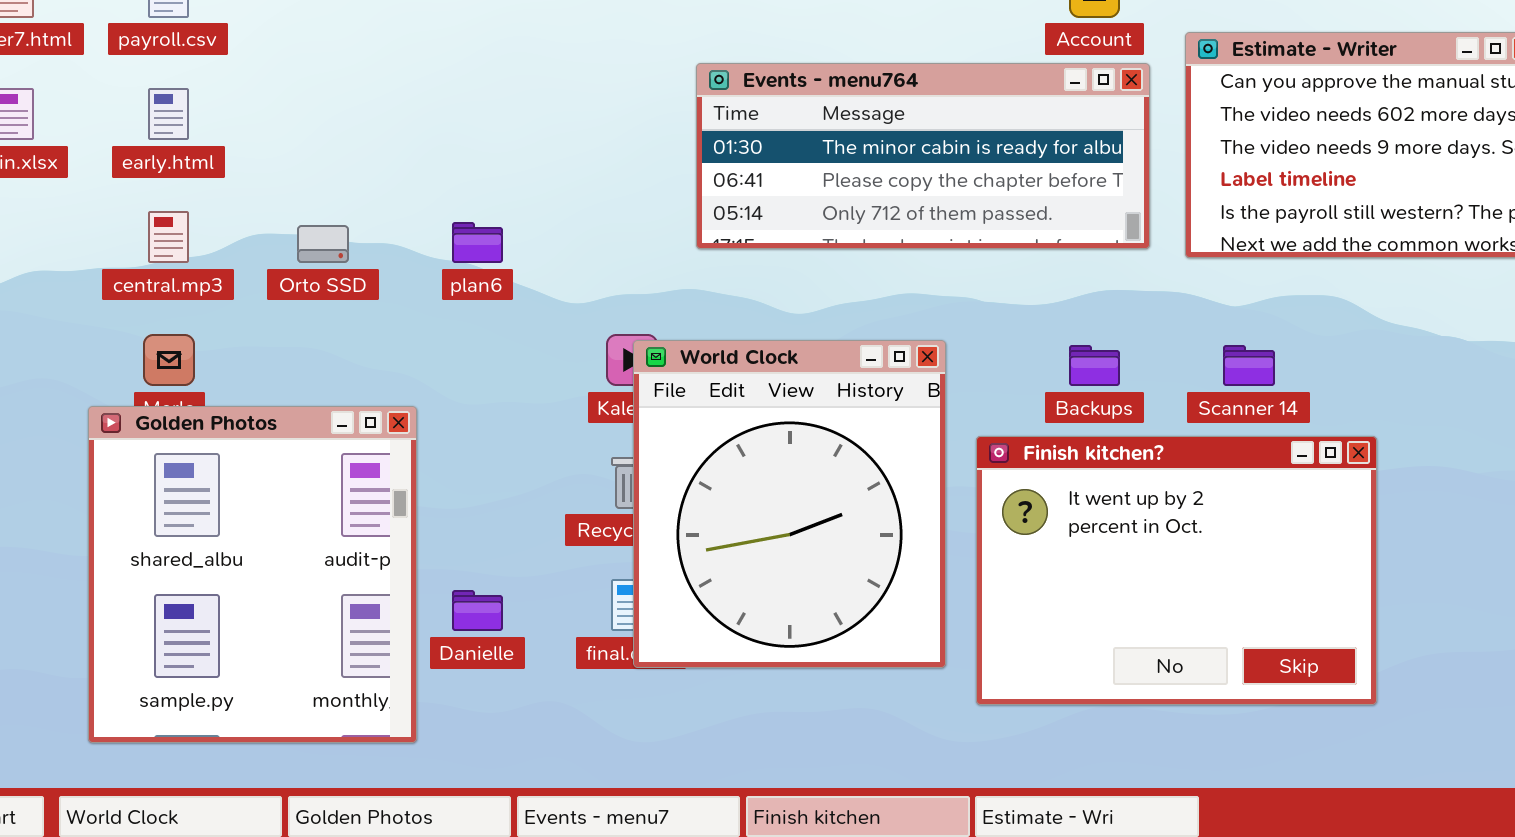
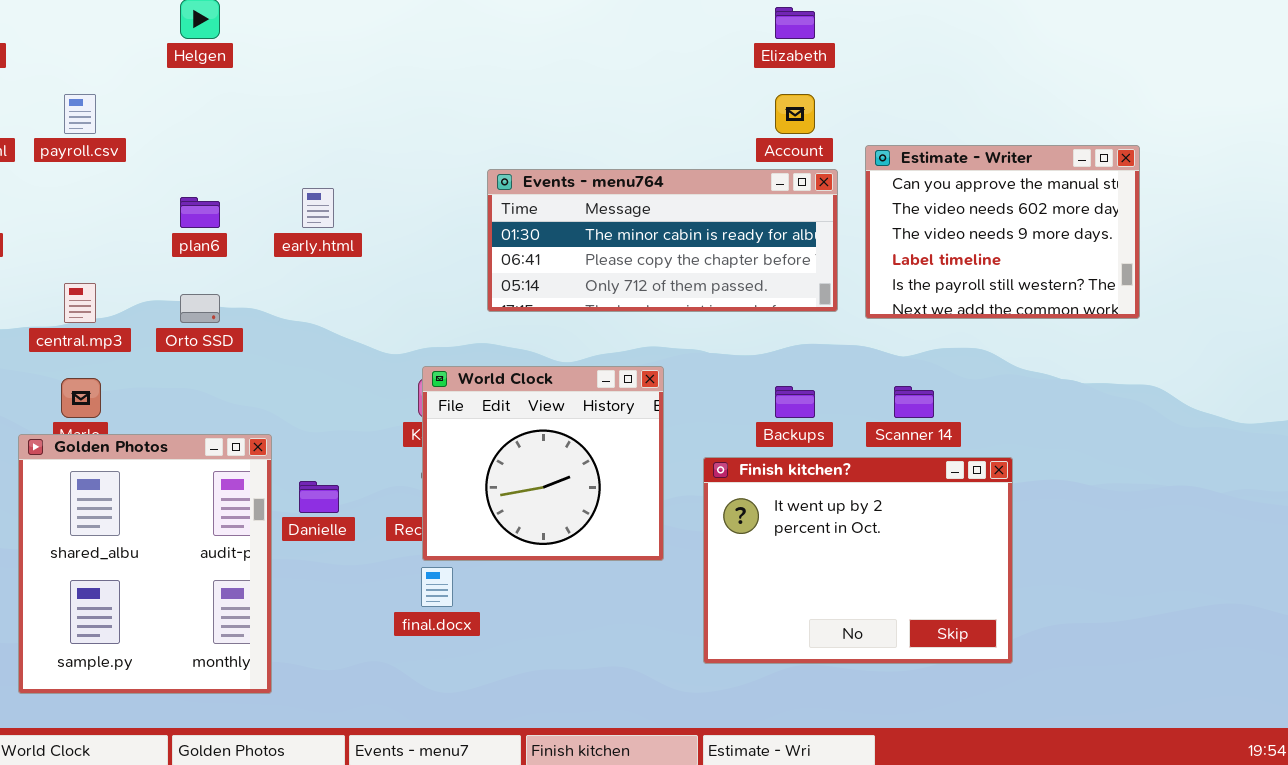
early.html: [148,88,189,140] -> [302,188,334,228], moved
plan6: [452,222,503,263] -> [180,197,220,228], moved
World Clock: [633,340,946,668] -> [422,366,664,561], moved, resized
Danielle: [452,590,503,631] -> [299,481,339,513], moved

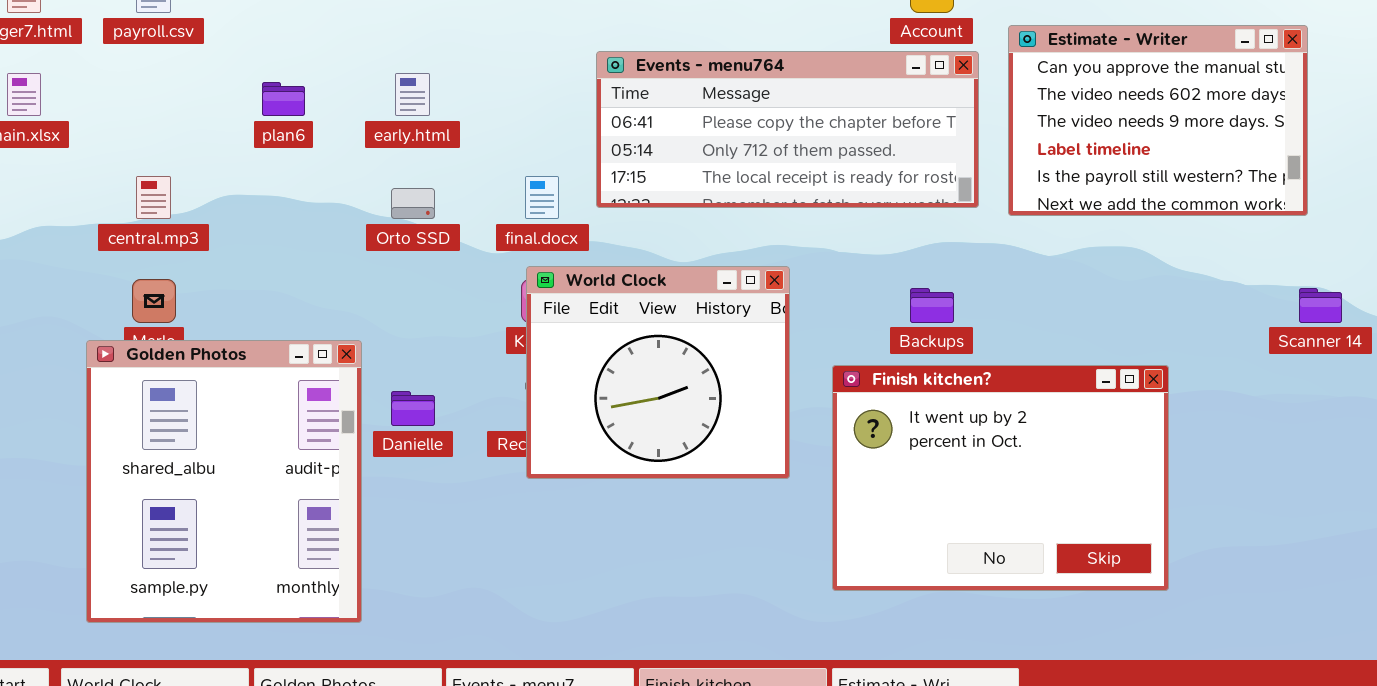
Events - menu764: [487,169,838,312] -> [596,51,979,208], scrolled down 1 row
Orto SSD: [180,294,220,323] -> [391,188,435,219], moved
Scanner 14: [894,386,934,418] -> [1299,288,1342,323], moved
final.docx: [421,567,453,607] -> [525,176,559,219], moved

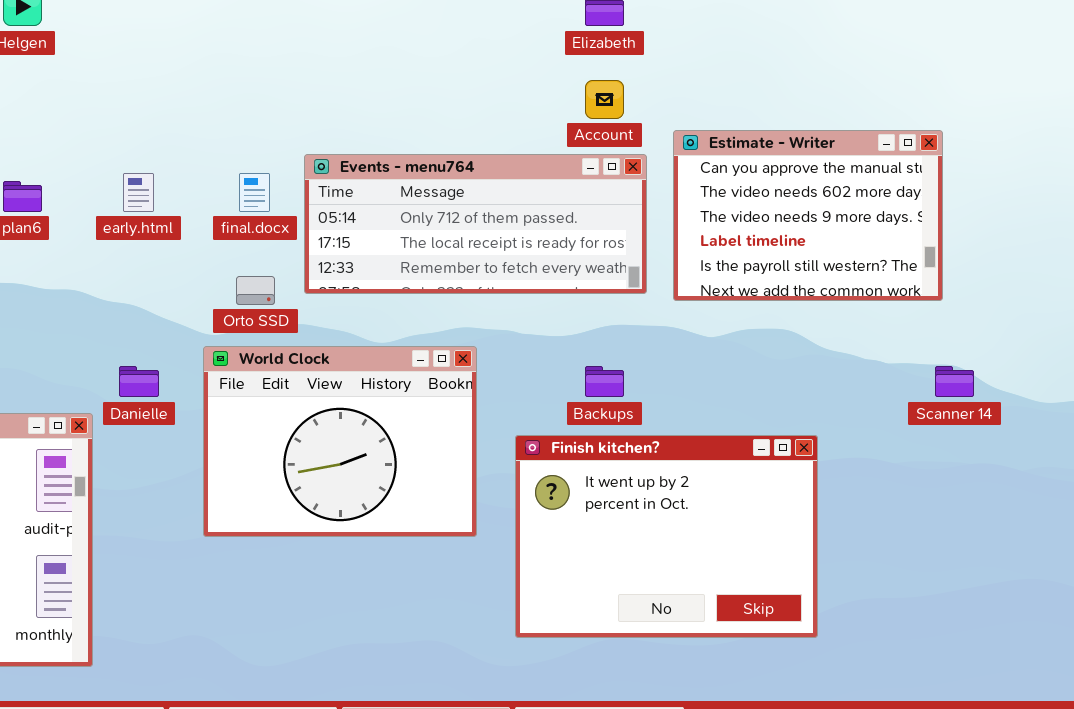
Events - menu764: [596,51,979,208] -> [304,154,647,294], scrolled down 1 row
final.docx: [525,176,559,219] -> [239,173,270,212], moved
Orto SSD: [391,188,435,219] -> [236,276,275,305], moved
World Clock: [526,266,790,479] -> [203,346,477,537], resized
Danielle: [391,391,435,426] -> [119,366,159,397], moved

